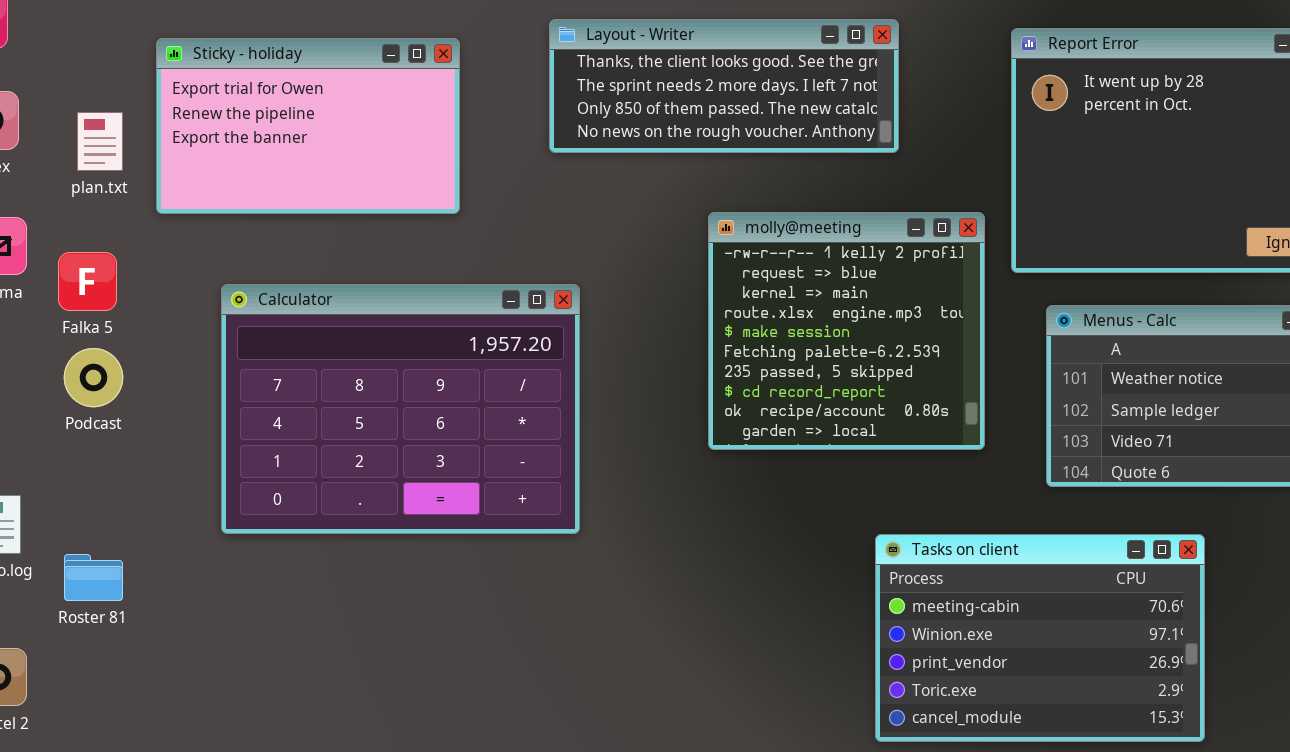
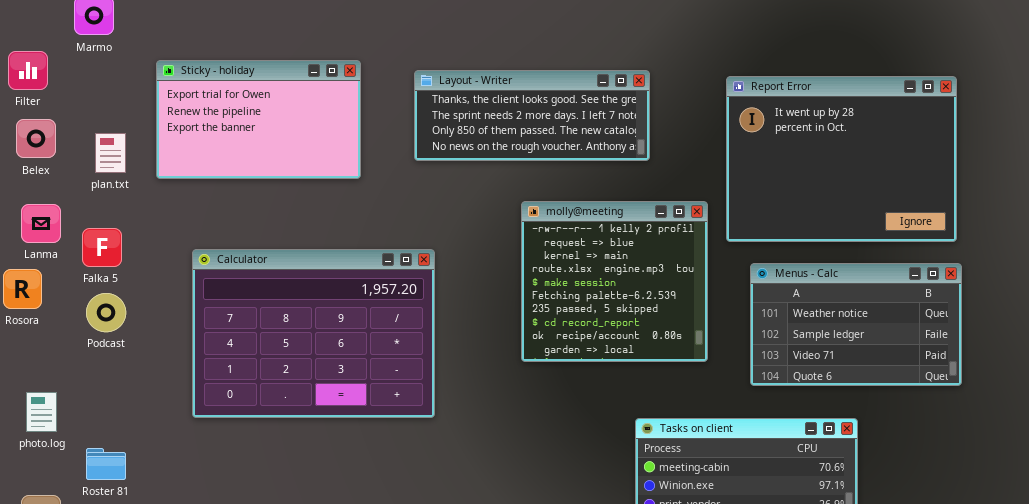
Sticky - holiday: [156,38,460,214] -> [156,60,361,179], moved
Roster 81: [64,554,123,601] -> [86,448,126,480], moved

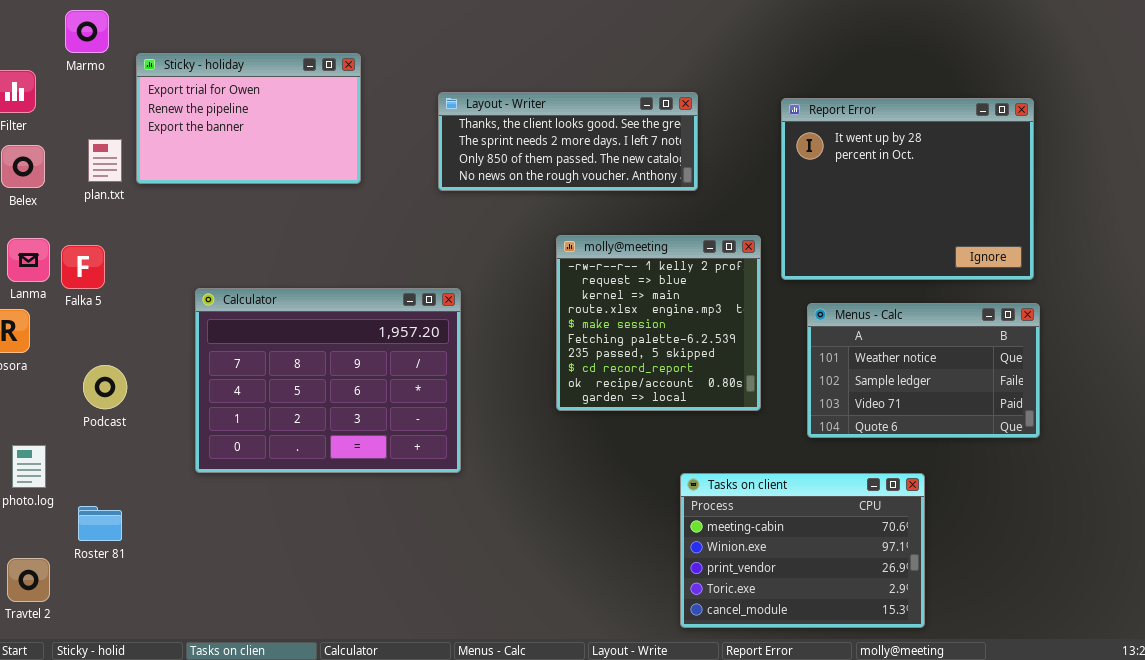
Sticky - holiday: [156,60,361,179] -> [136,53,361,184], moved
plan.txt: [95,133,126,173] -> [88,139,122,182], moved
Falka 5: [82,228,122,267] -> [61,245,105,289], moved
Podcast: [86,293,126,332] -> [83,365,127,409], moved

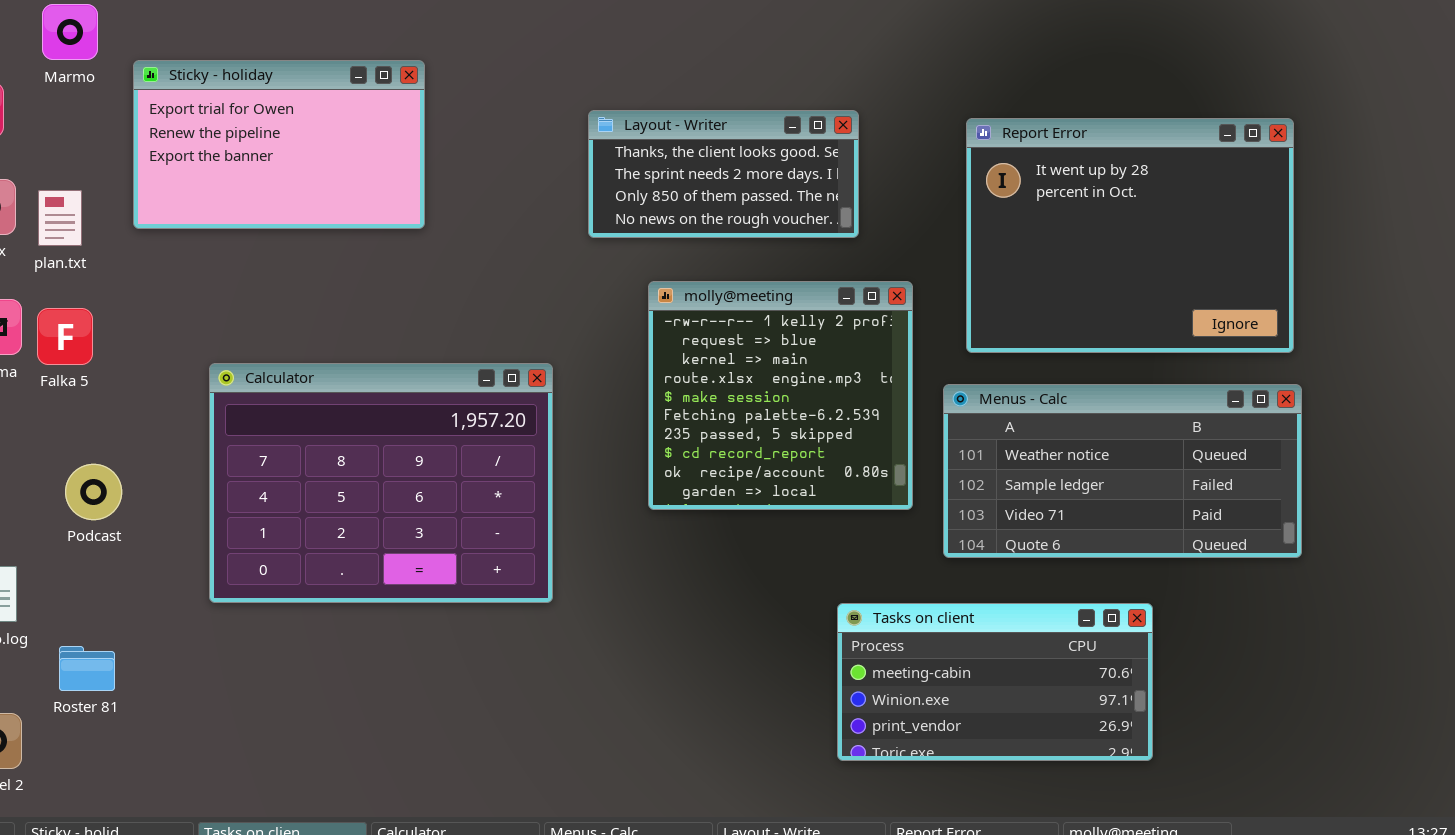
Layout - Writer: [438,92,698,191] -> [588,110,859,238], resized
plan.txt: [88,139,122,182] -> [38,190,82,246], moved
molly@meeting: [556,235,761,411] -> [648,281,913,510], moved
Menus - Calc: [807,303,1040,438] -> [943,384,1302,558], resized
Tasks on client: [680,473,925,628] -> [837,603,1153,761], resized

